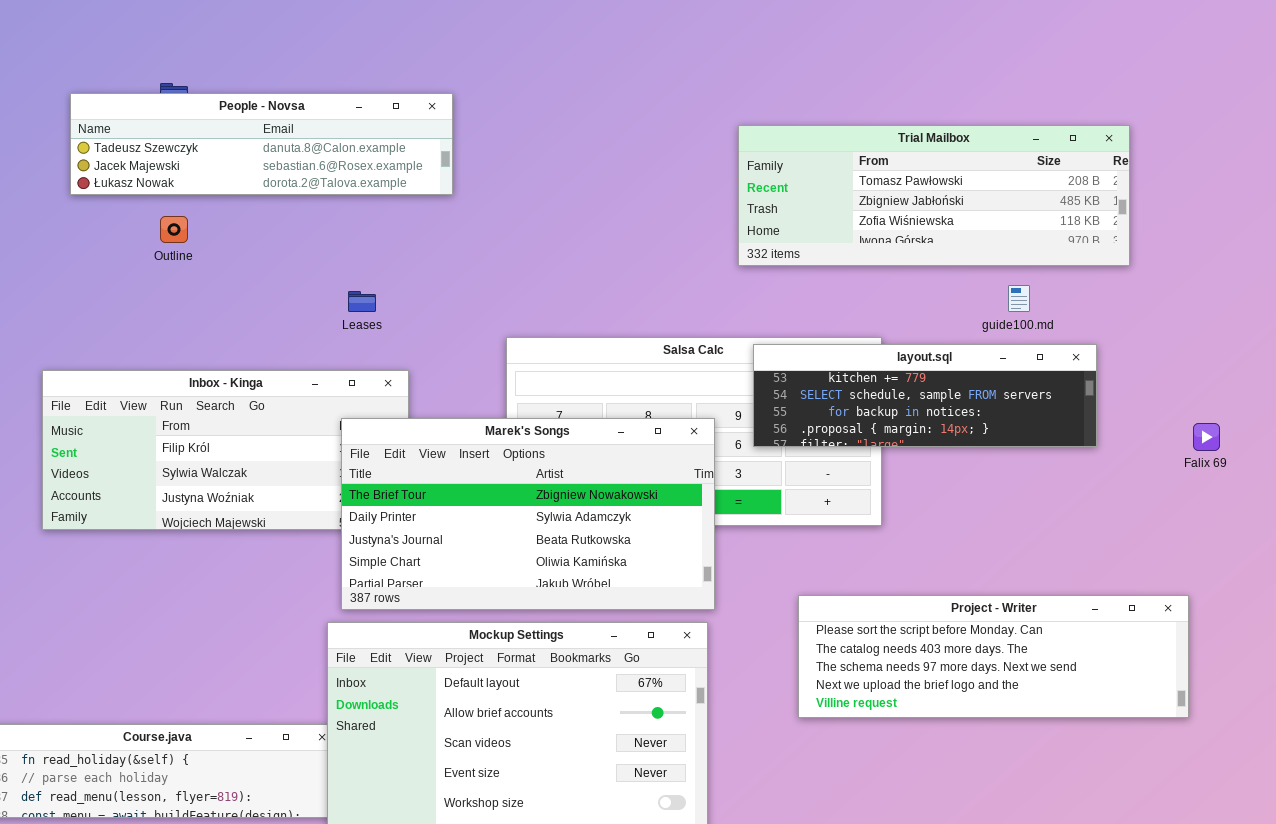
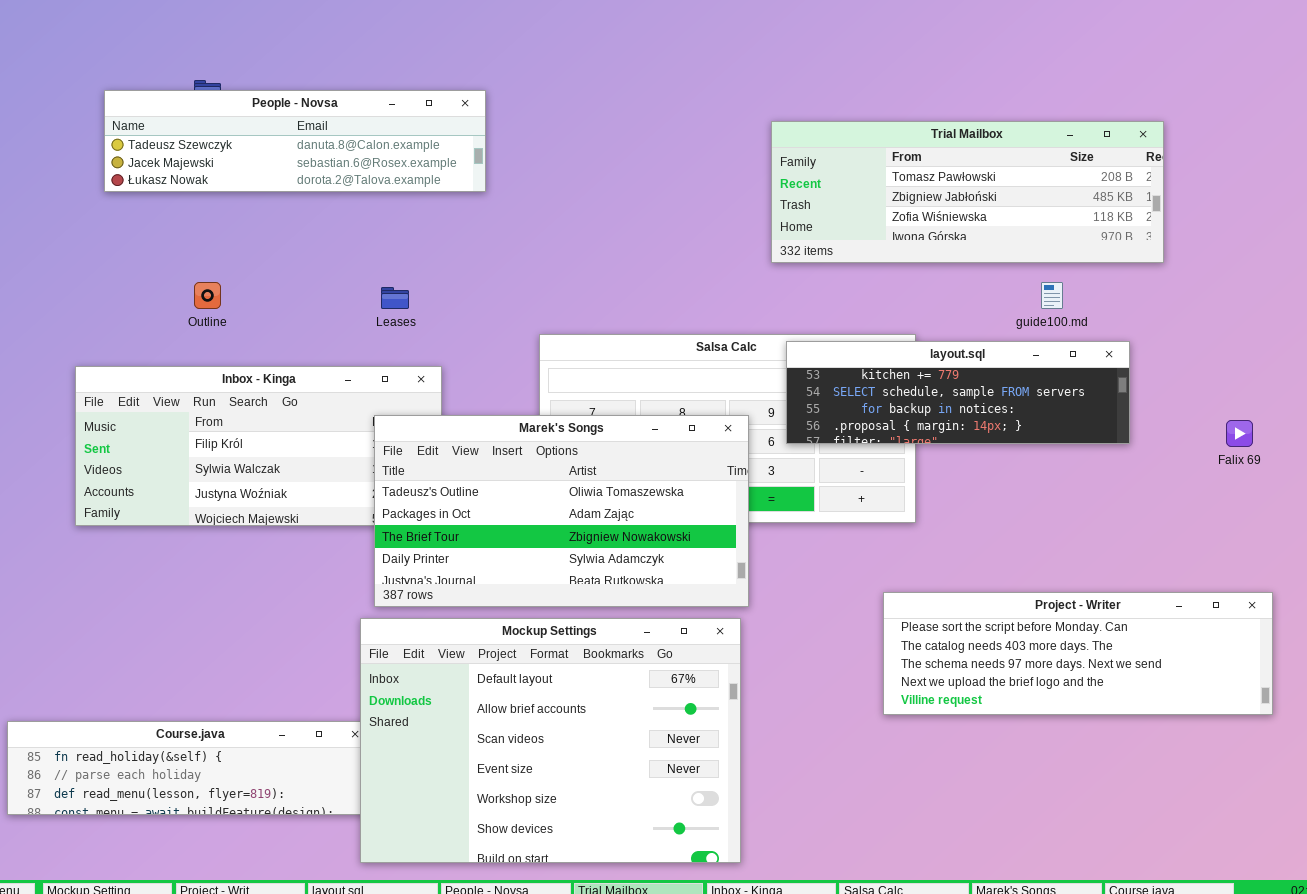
Outline: [160,216,188,243] -> [194,282,221,309], moved
Marek's Songs: [341,418,715,610] -> [374,415,749,607], scrolled up 2 rows
Project - Writer: [798,595,1189,718] -> [883,592,1273,715], moved

